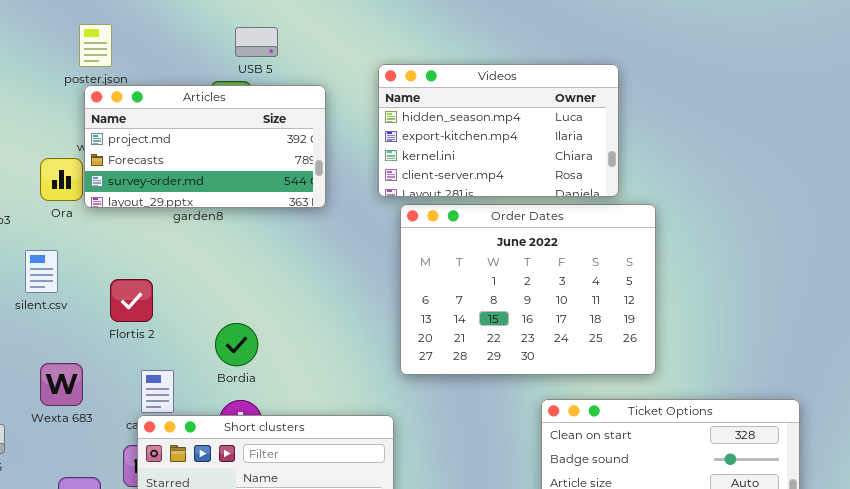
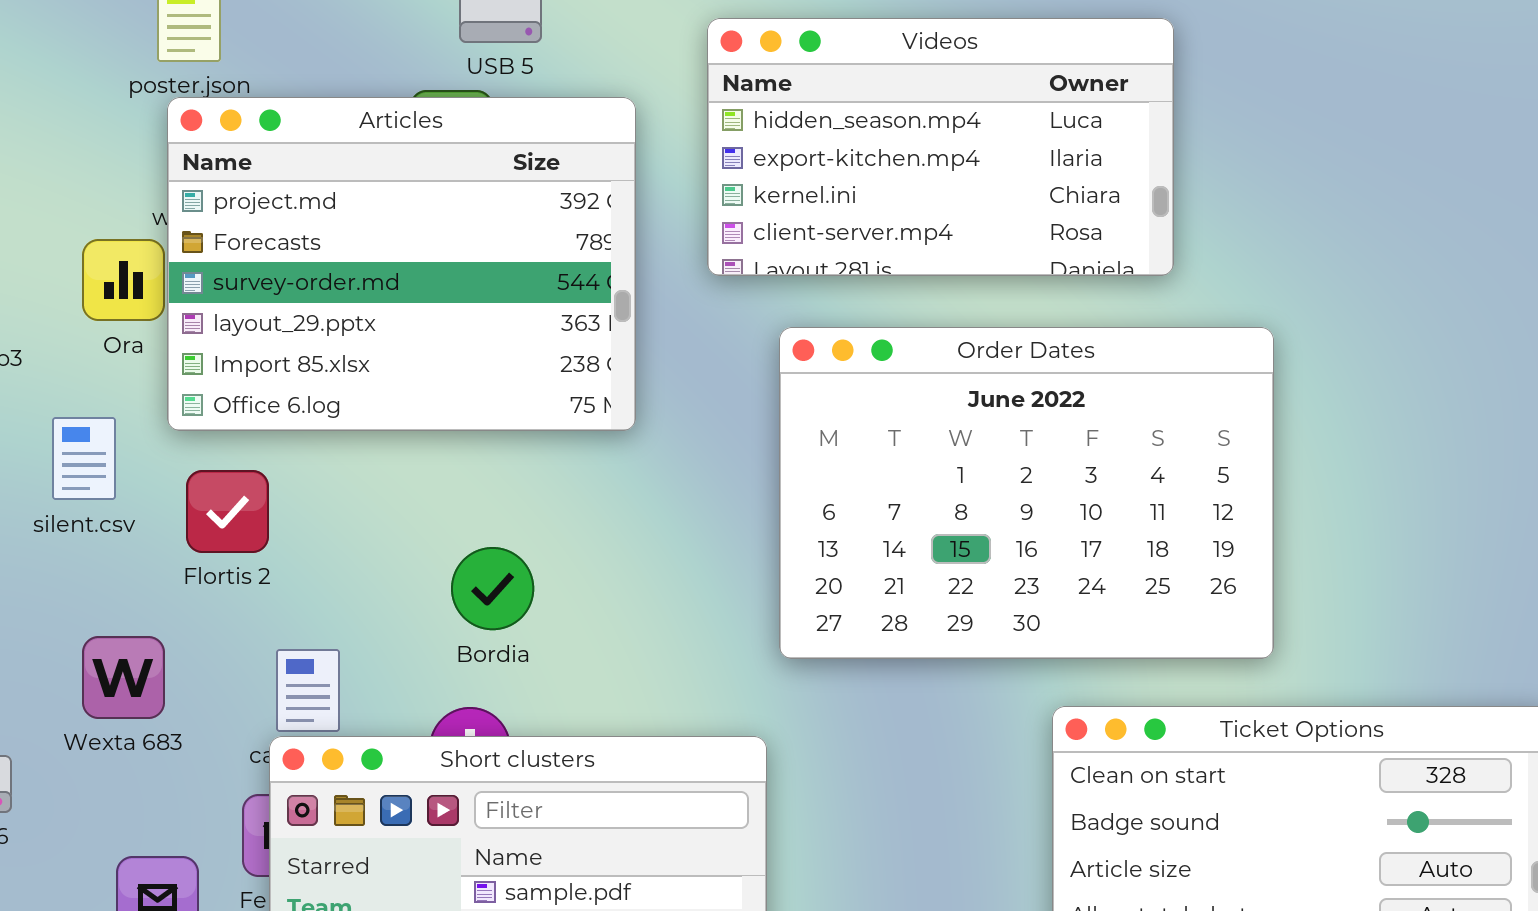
Videos: [378,64,619,197] -> [707,18,1174,276], moved
Articles: [84,85,326,208] -> [167,97,636,431], resized
Flortis 2: [110,279,153,322] -> [186,470,269,553], moved
Bordia: [215,323,258,366] -> [451,547,534,630], moved

